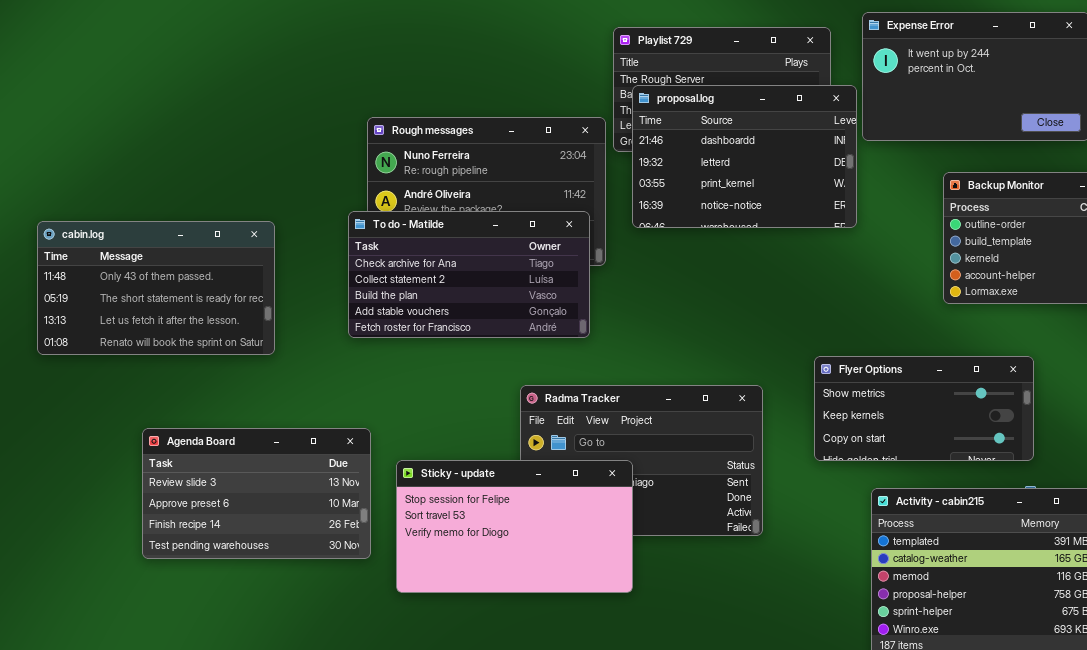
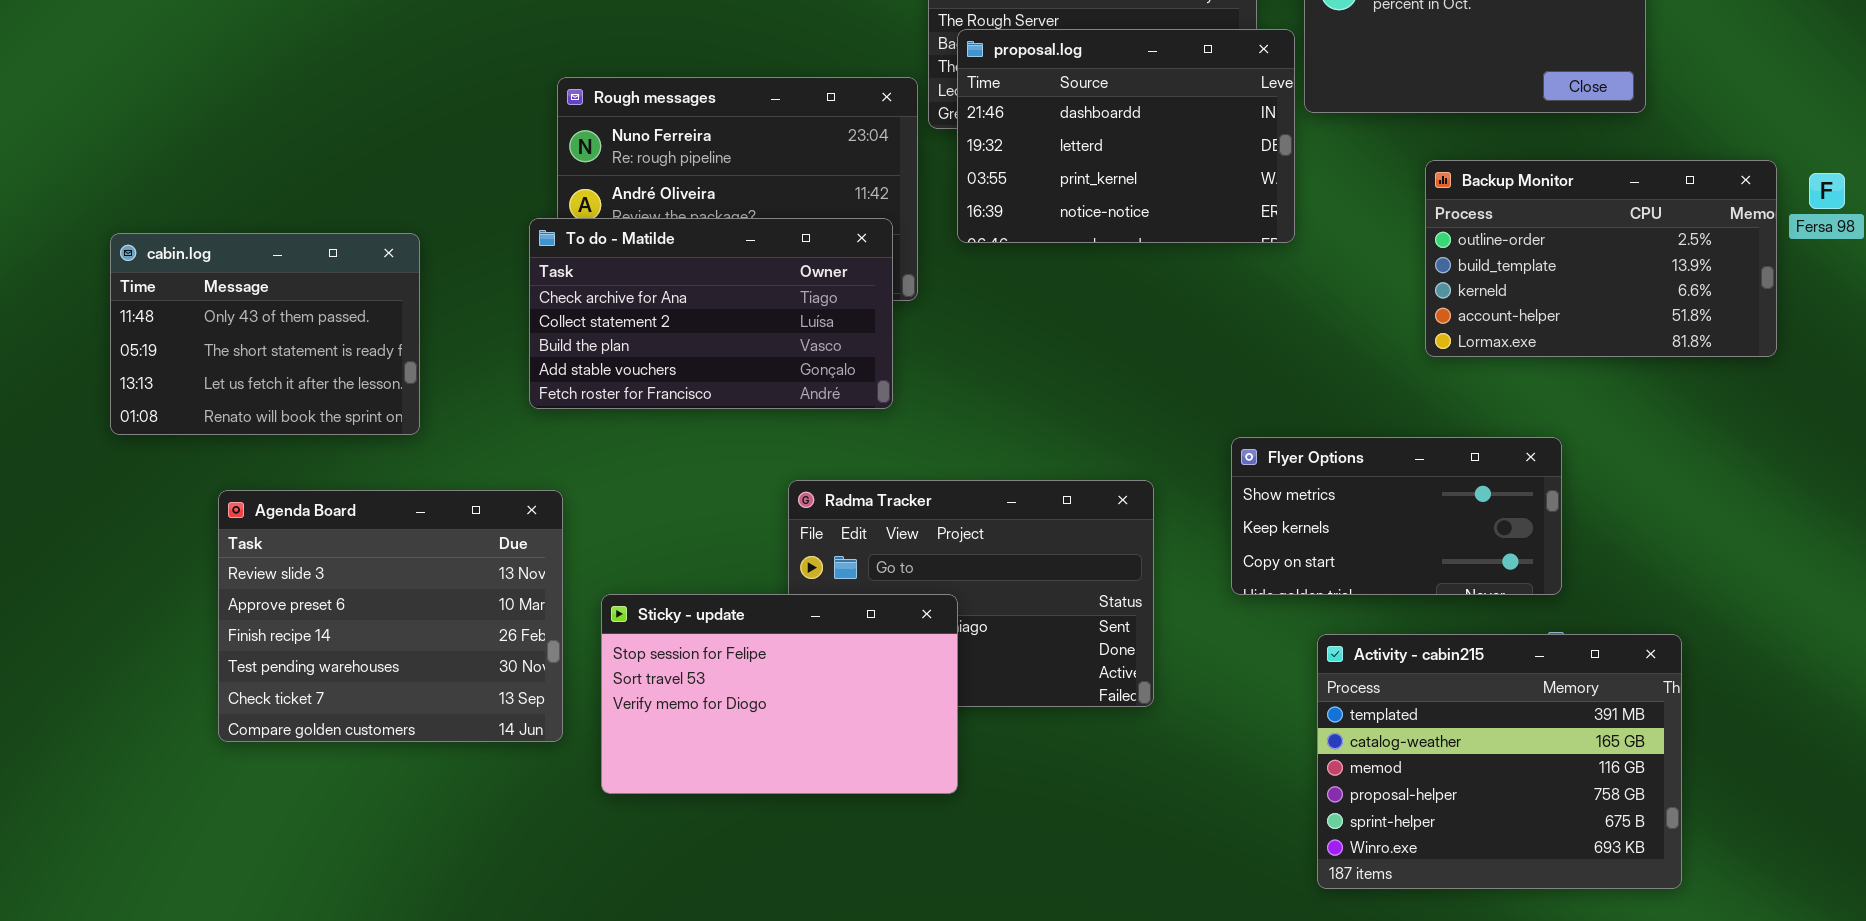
cabin.log: [37,221,275,355] -> [110,233,420,435], resized
Agenda Board: [142,428,371,559] -> [218,490,563,742], resized

